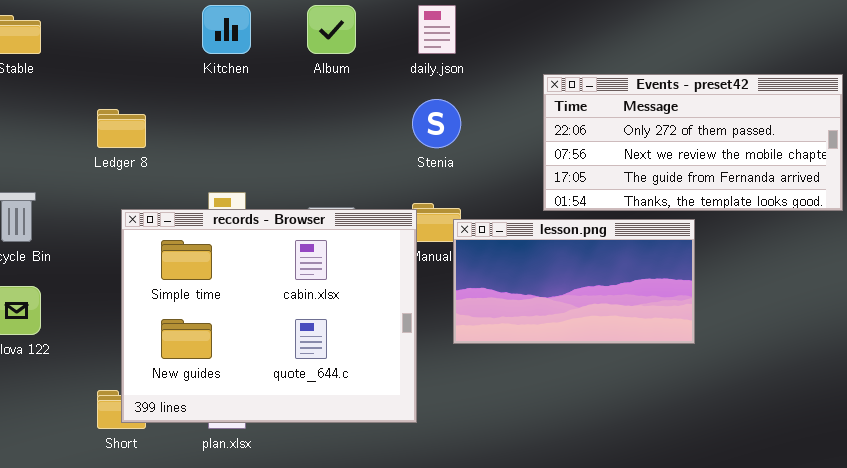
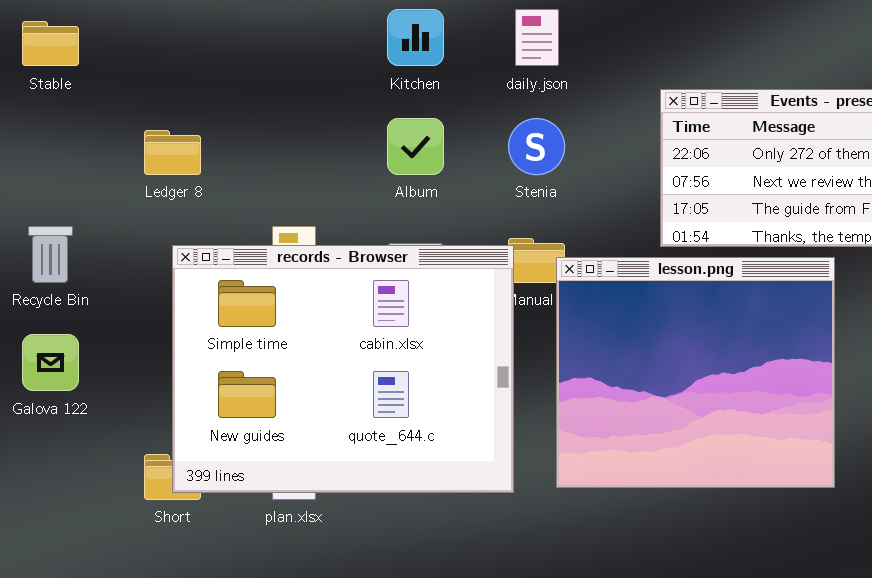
Kitchen: [202,5,251,54] -> [387,9,444,66], moved
Album: [307,5,356,54] -> [387,118,444,175], moved
lesson.png: [453,219,695,344] -> [556,257,835,488], resized

